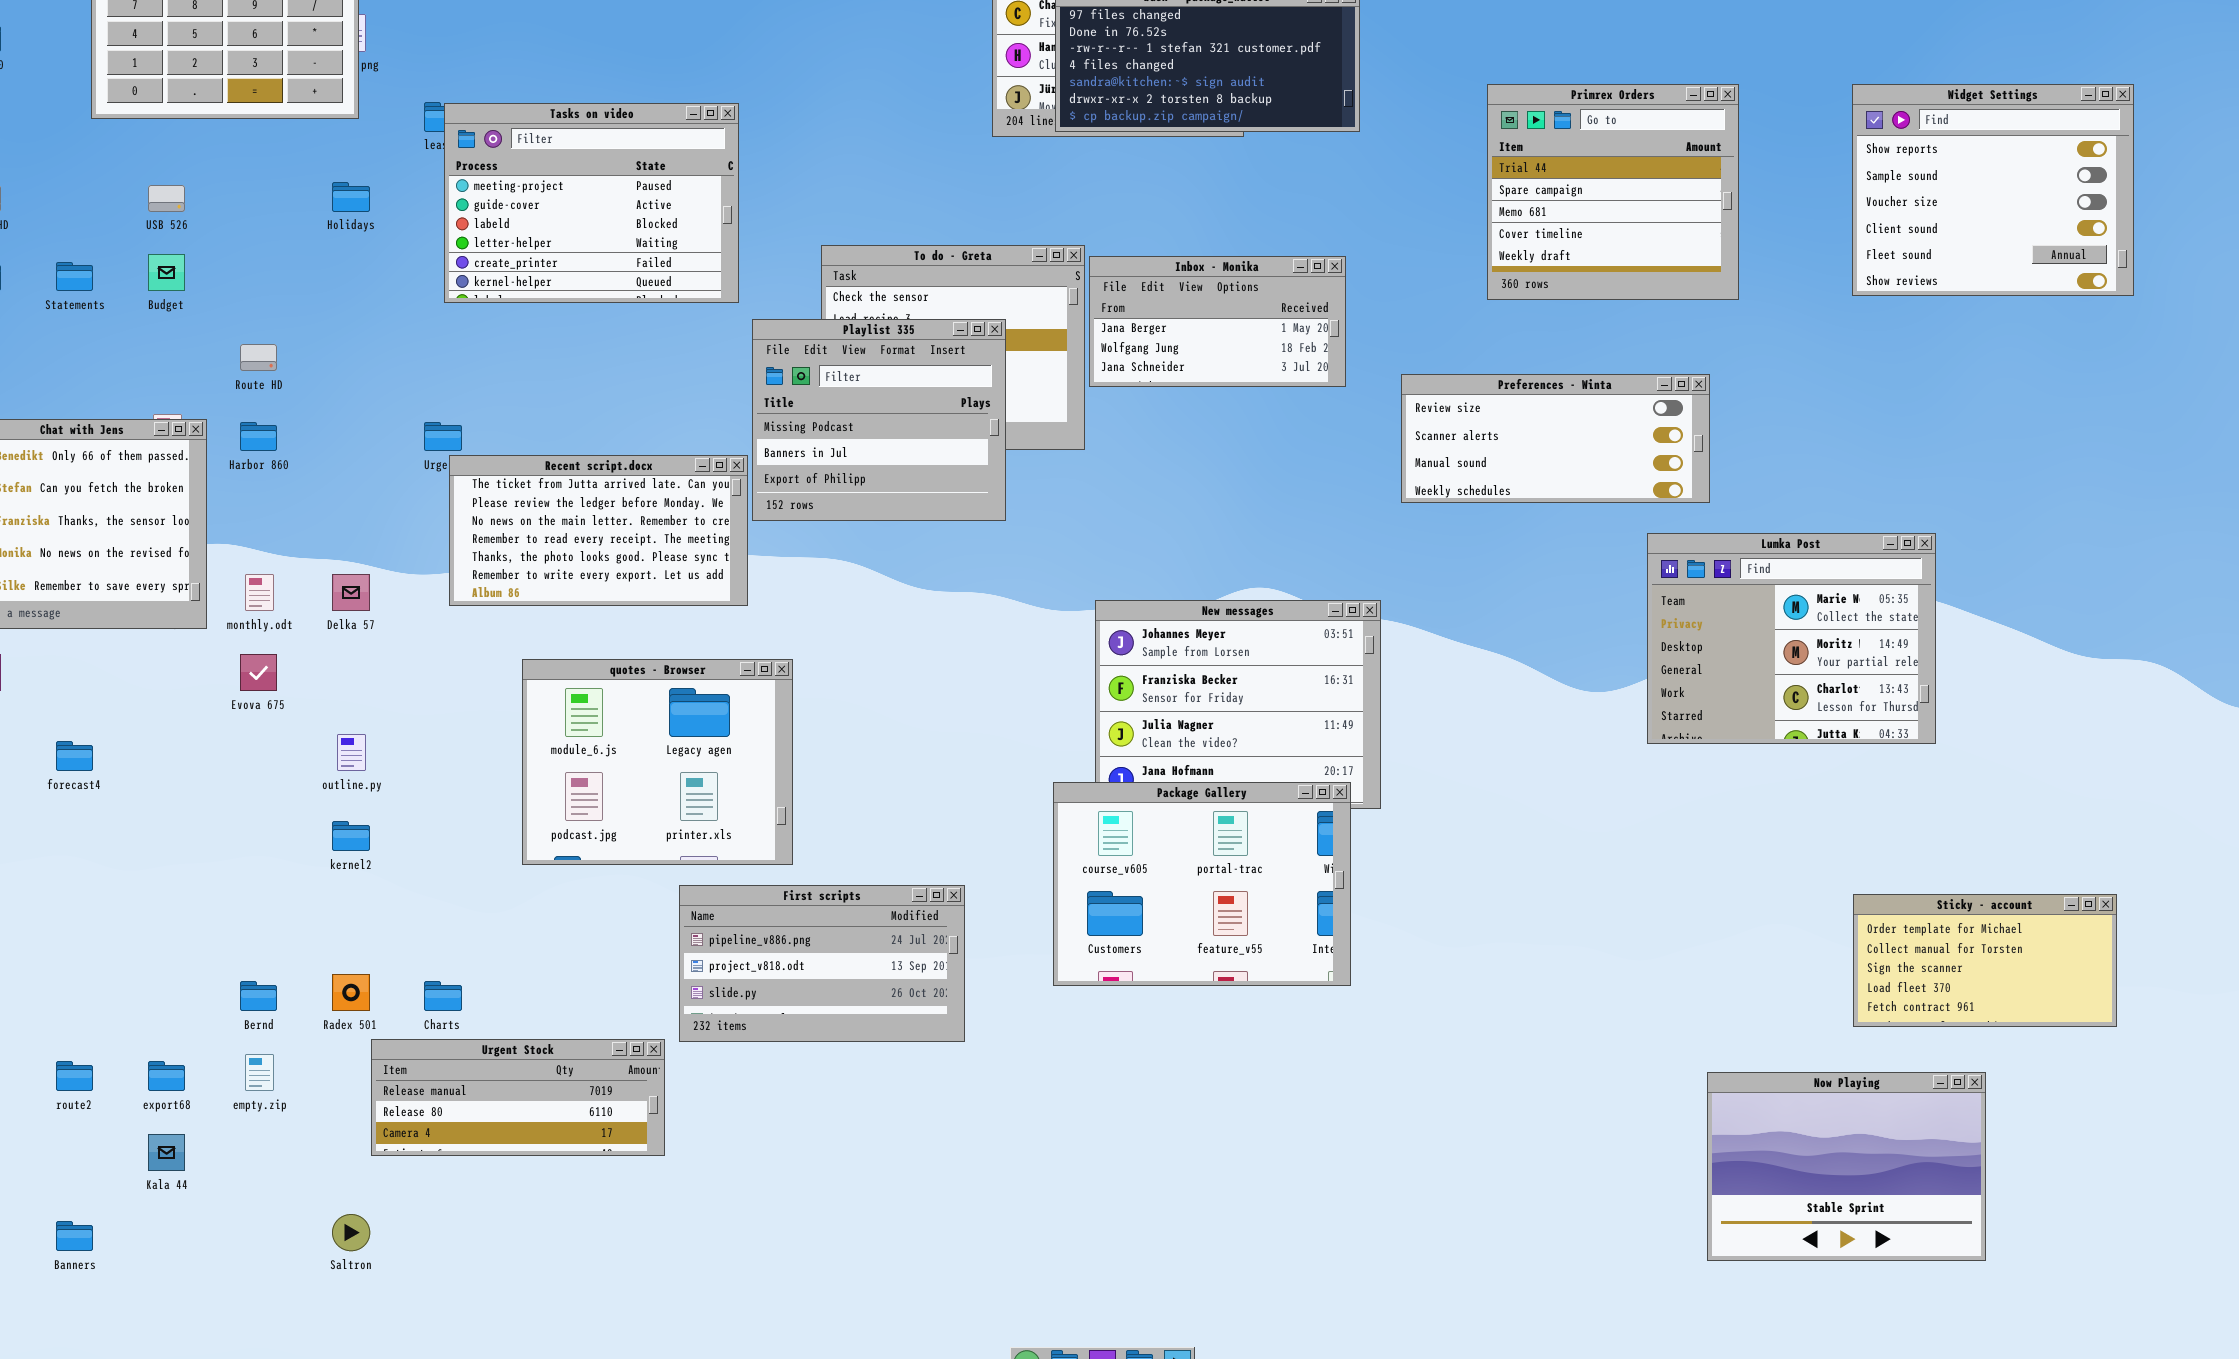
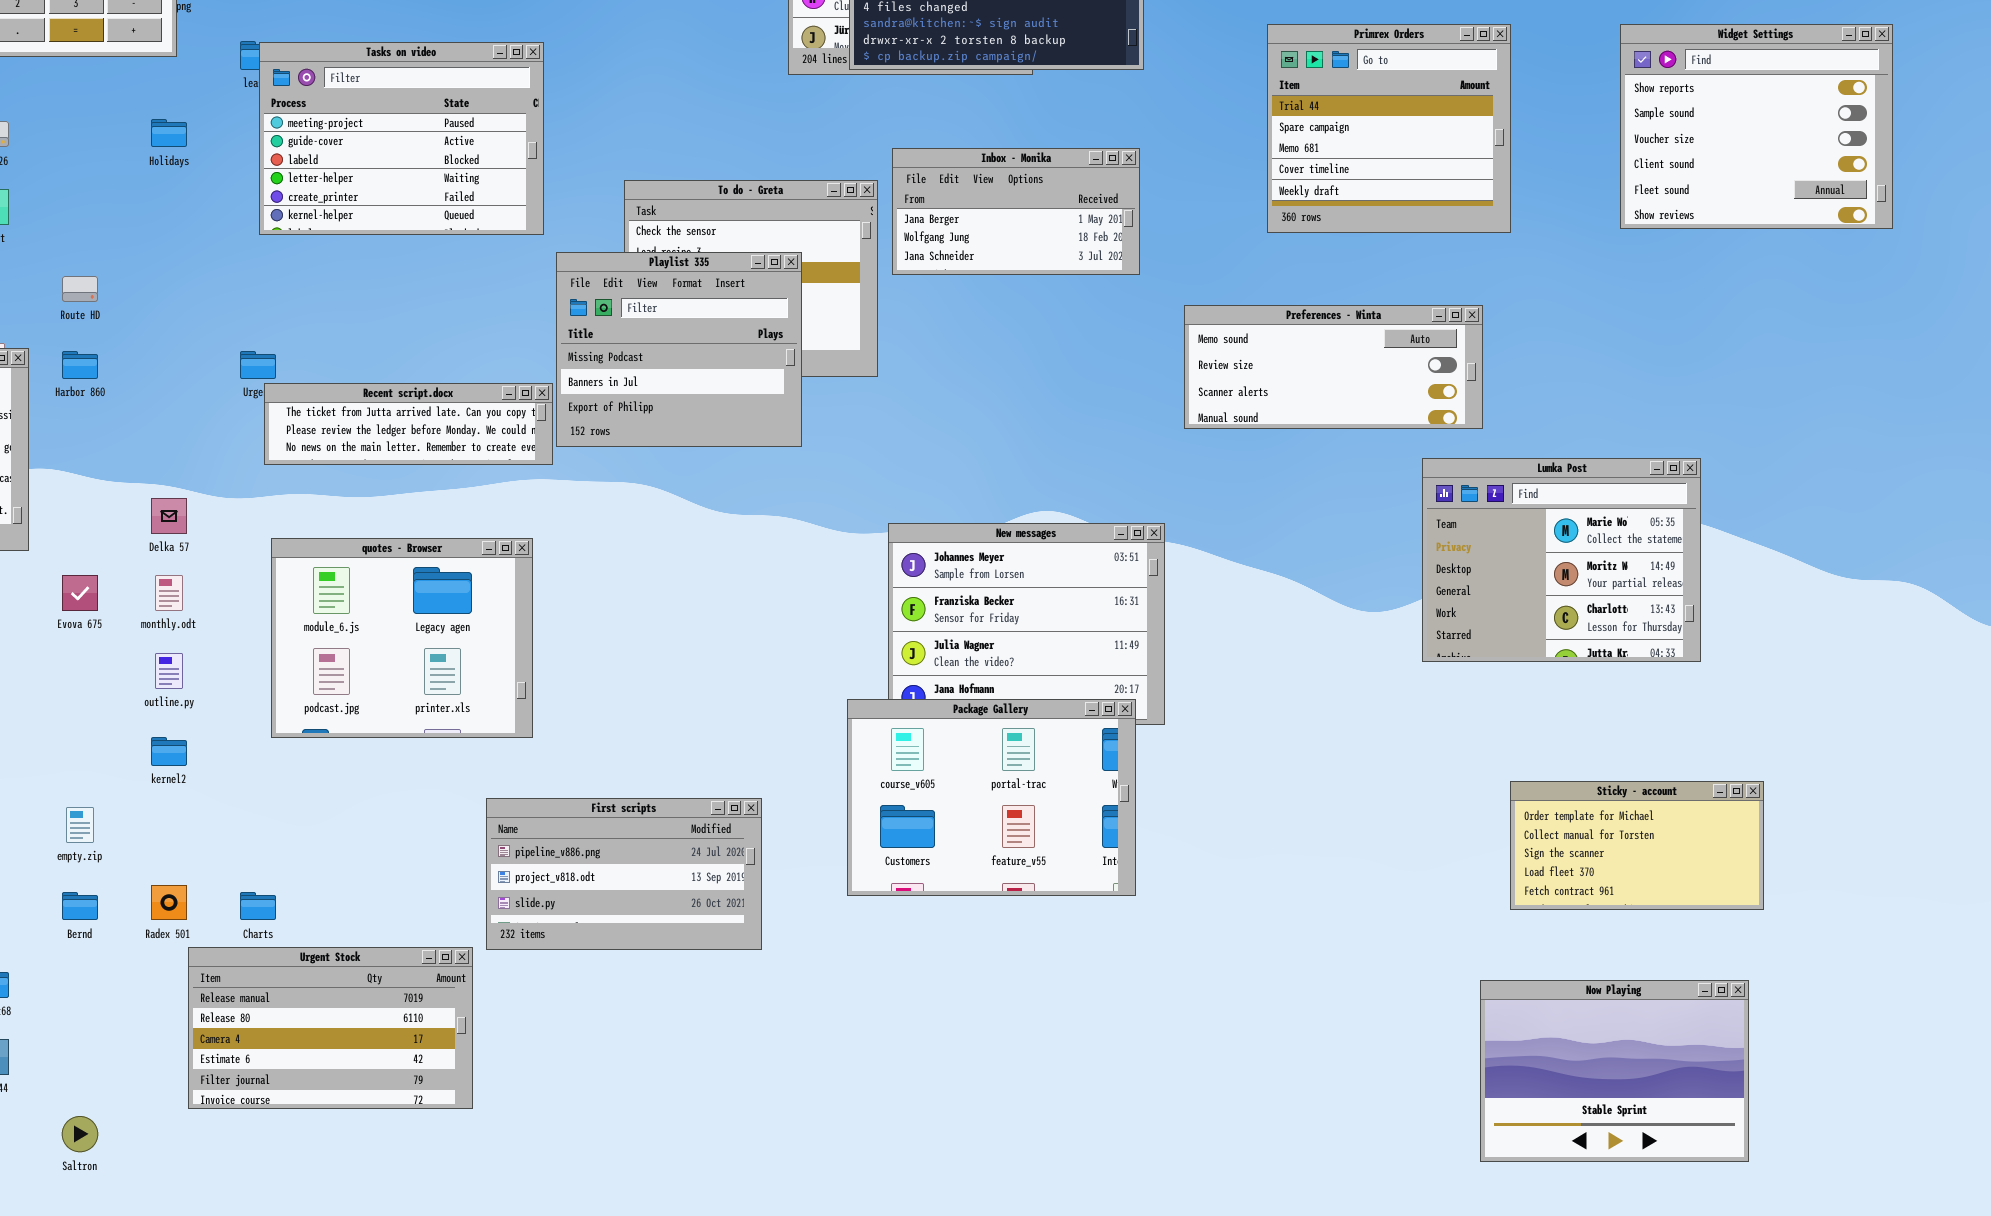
Inbox - Monika: [1089,256,1346,387] -> [892,148,1140,275], moved
Preferences - Winta: [1401,374,1710,503] -> [1184,305,1483,429], scrolled up 1 row
Recent script.docx: [449,455,748,606] -> [264,383,553,465], resized
monthly.odt: [245,574,274,611] -> [155,575,183,611], moved
quotes - Browser: [522,659,793,865] -> [271,538,533,738], moved
Sticky - account: [1853,894,2117,1027] -> [1510,781,1764,910], moved
Urgent Stock: [371,1039,665,1156] -> [188,947,473,1109], resized
empty.zip: [245,1054,274,1091] -> [66,807,94,843], moved
Saltron: [332,1214,370,1251] -> [62,1116,98,1152], moved

